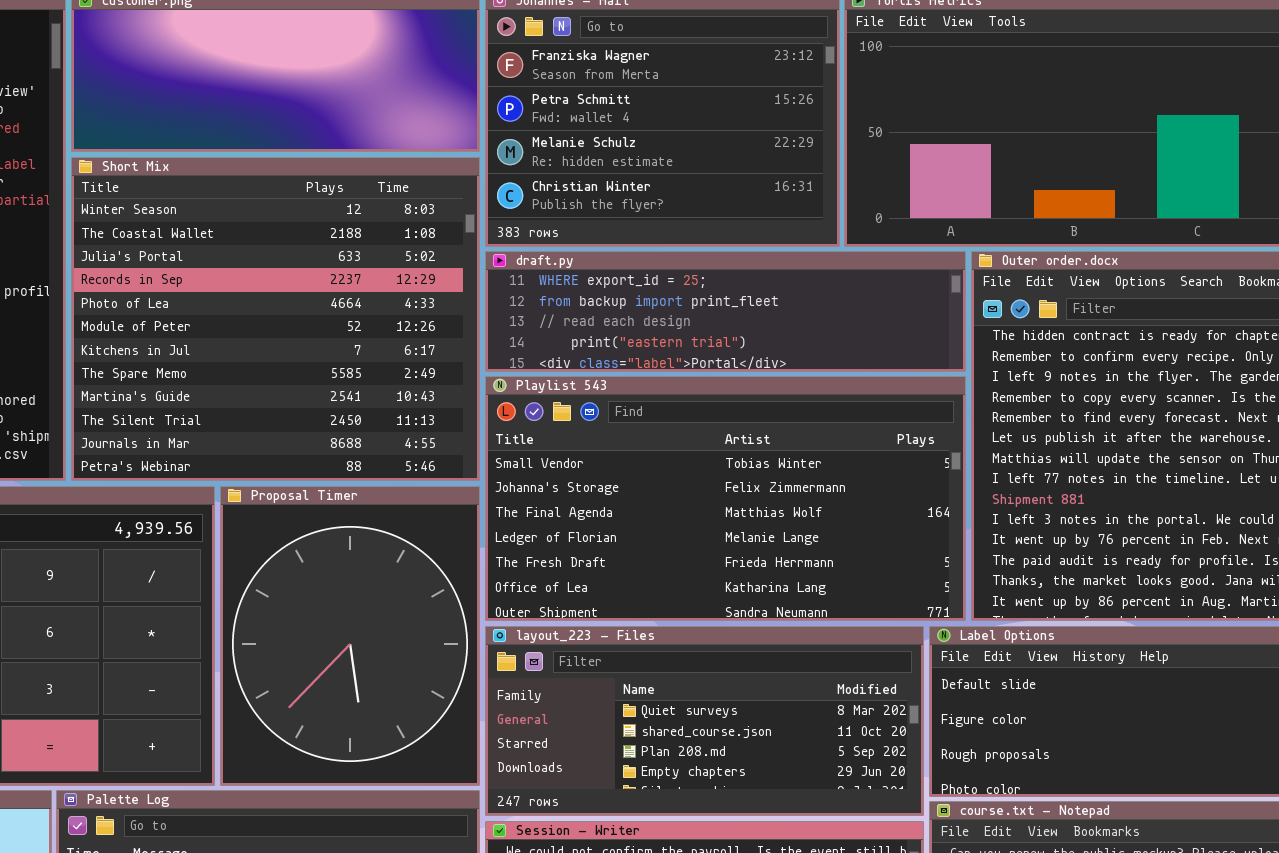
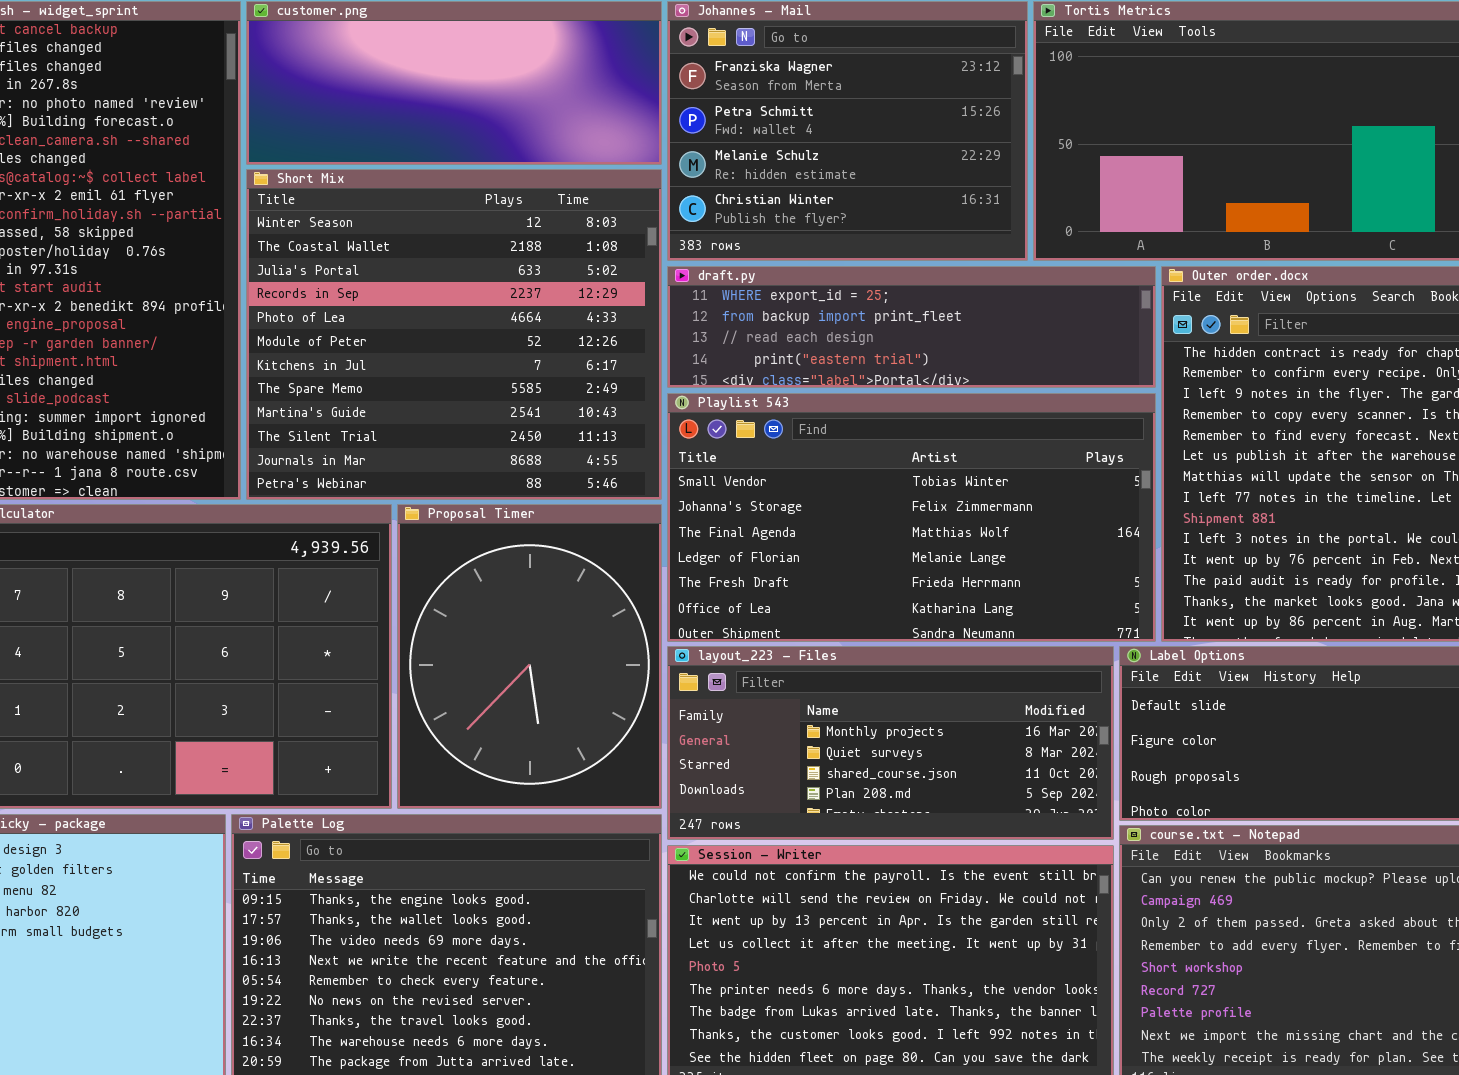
layout_223 - Files: [485,626,924,816] -> [667,646,1114,840], scrolled up 1 row

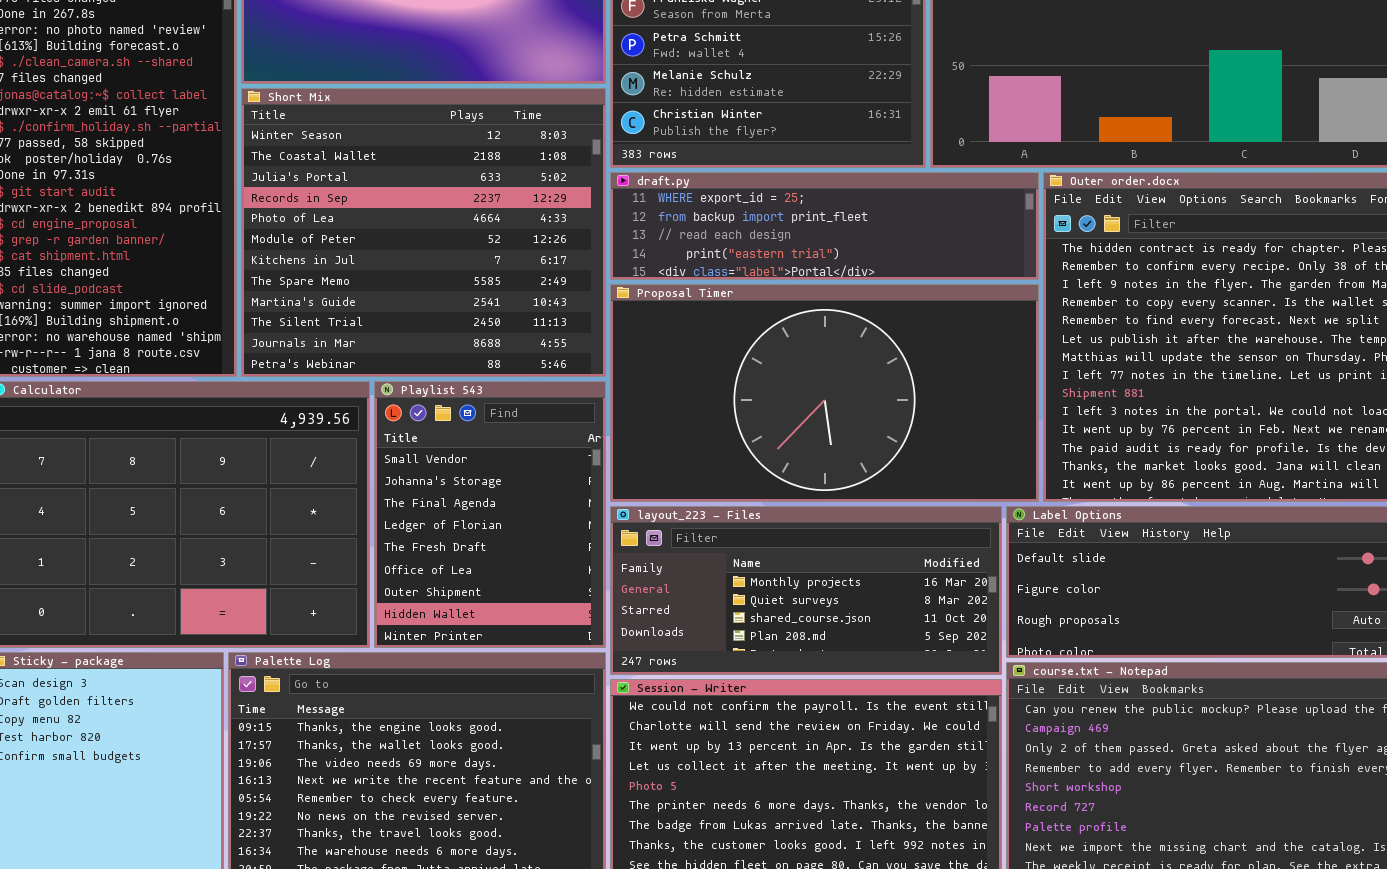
Playlist 543: [667,393,1156,642] -> [374,381,606,648], moved, resized
Proposal Timer: [397,504,662,809] -> [610,284,1039,502], moved, resized

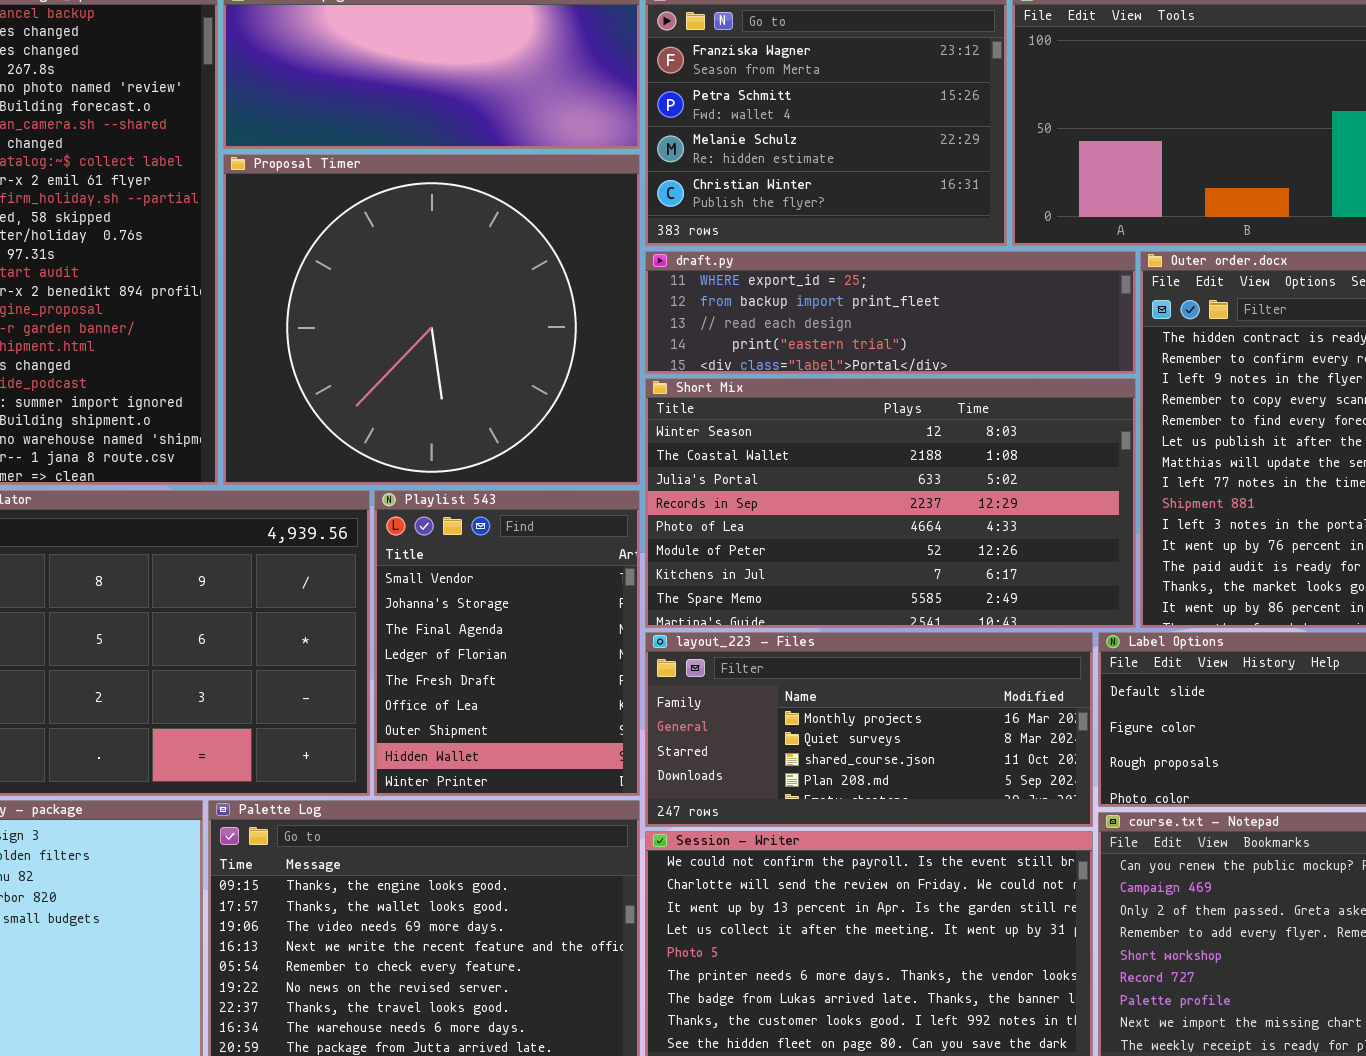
Short Mix: [241,88,606,377] -> [645,378,1136,628], moved, resized
Proposal Timer: [610,284,1039,502] -> [223,154,640,485], moved, resized

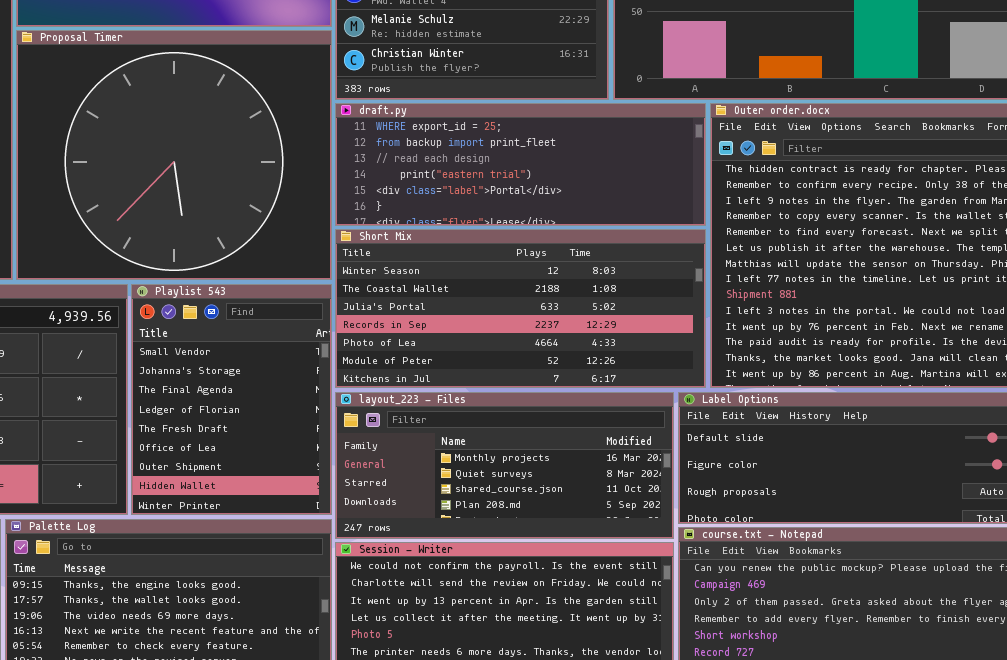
draft.py: [645,251,1136,374] -> [335,103,706,226], resized
Short Mix: [645,378,1136,628] -> [335,229,706,388], resized

